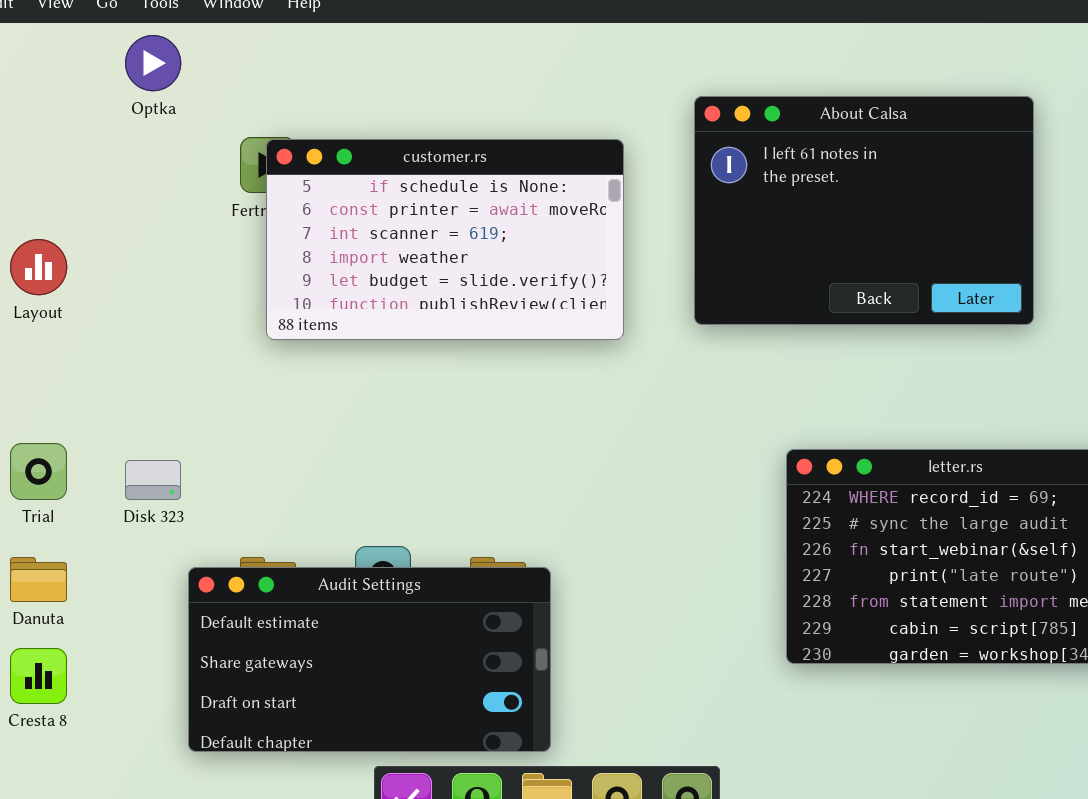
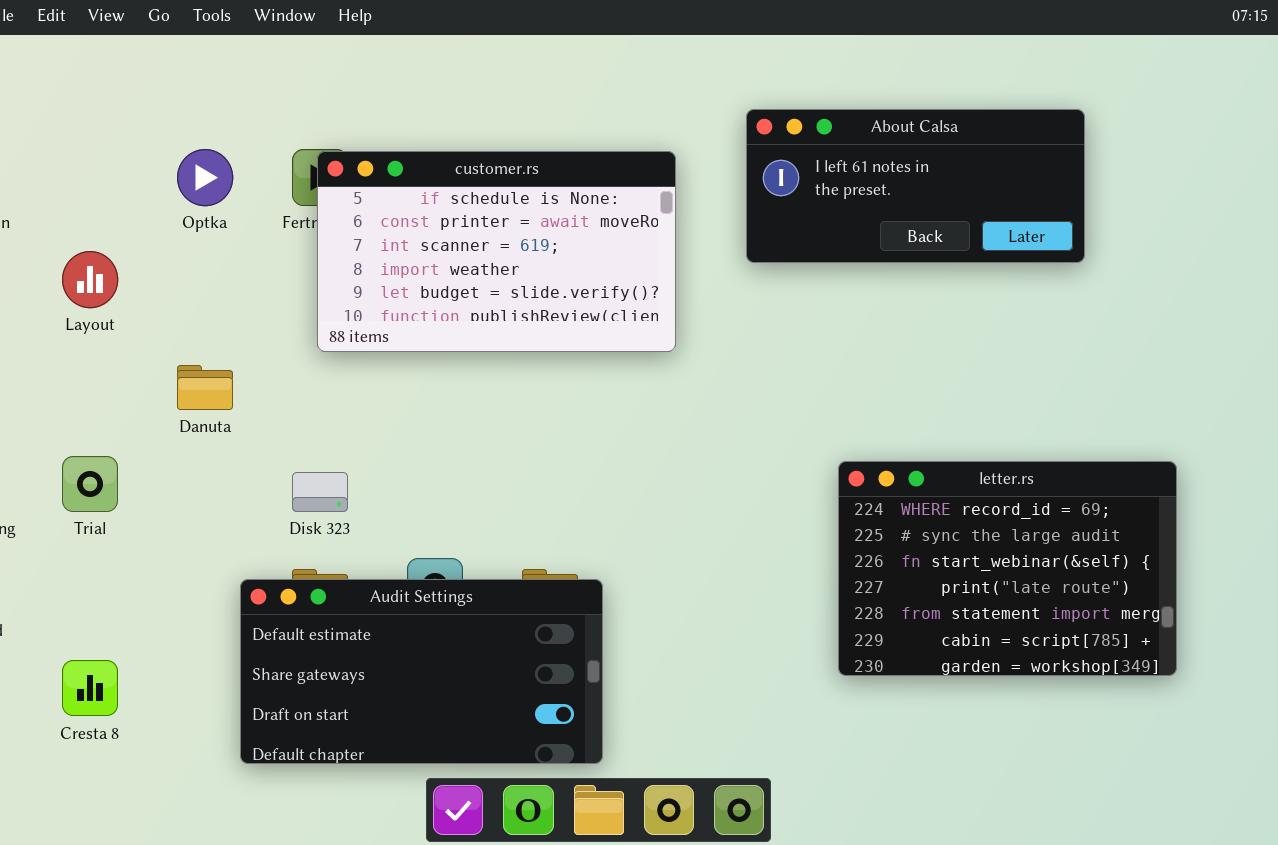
Optka: [125,35,181,91] -> [177,149,233,206], moved
About Calsa: [694,96,1034,325] -> [746,109,1085,263], resized
Disk 323: [125,460,181,500] -> [292,472,348,512], moved
Danuta: [10,557,67,602] -> [177,365,233,410], moved

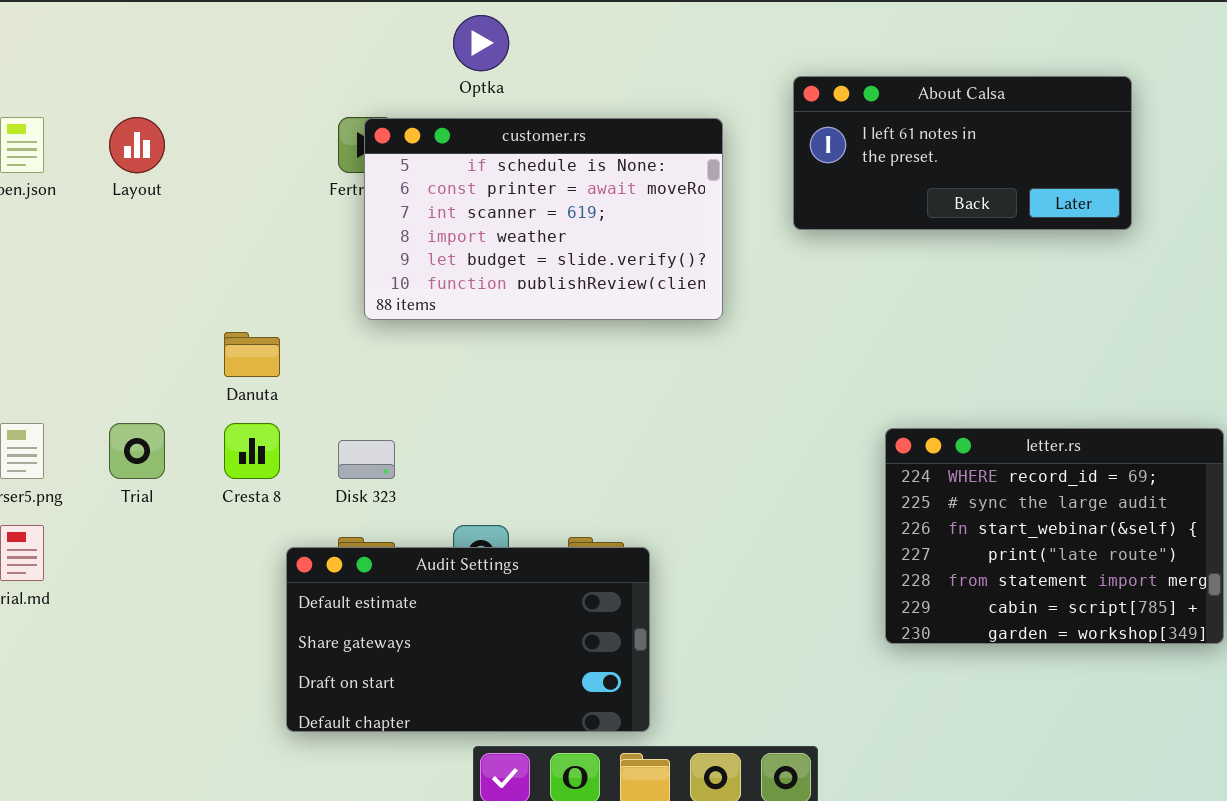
Optka: [177,149,233,206] -> [453,15,509,71], moved
Layout: [62,251,118,308] -> [109,117,165,173], moved
Cresta 8: [62,660,118,716] -> [224,423,280,479], moved

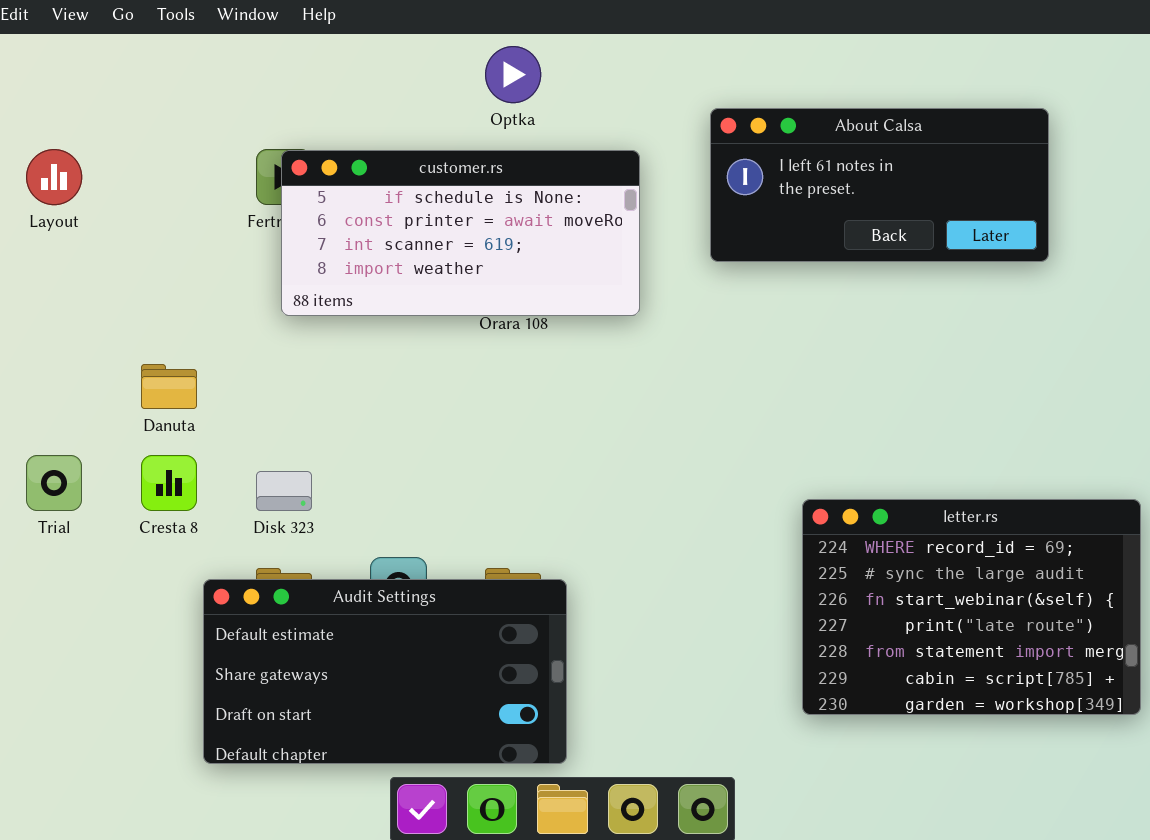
Optka: [453,15,509,71] -> [485,46,541,103], moved
customer.rs: [364,118,723,320] -> [281,150,640,316], resized
letter.rs: [885,428,1224,644] -> [802,499,1141,715], moved

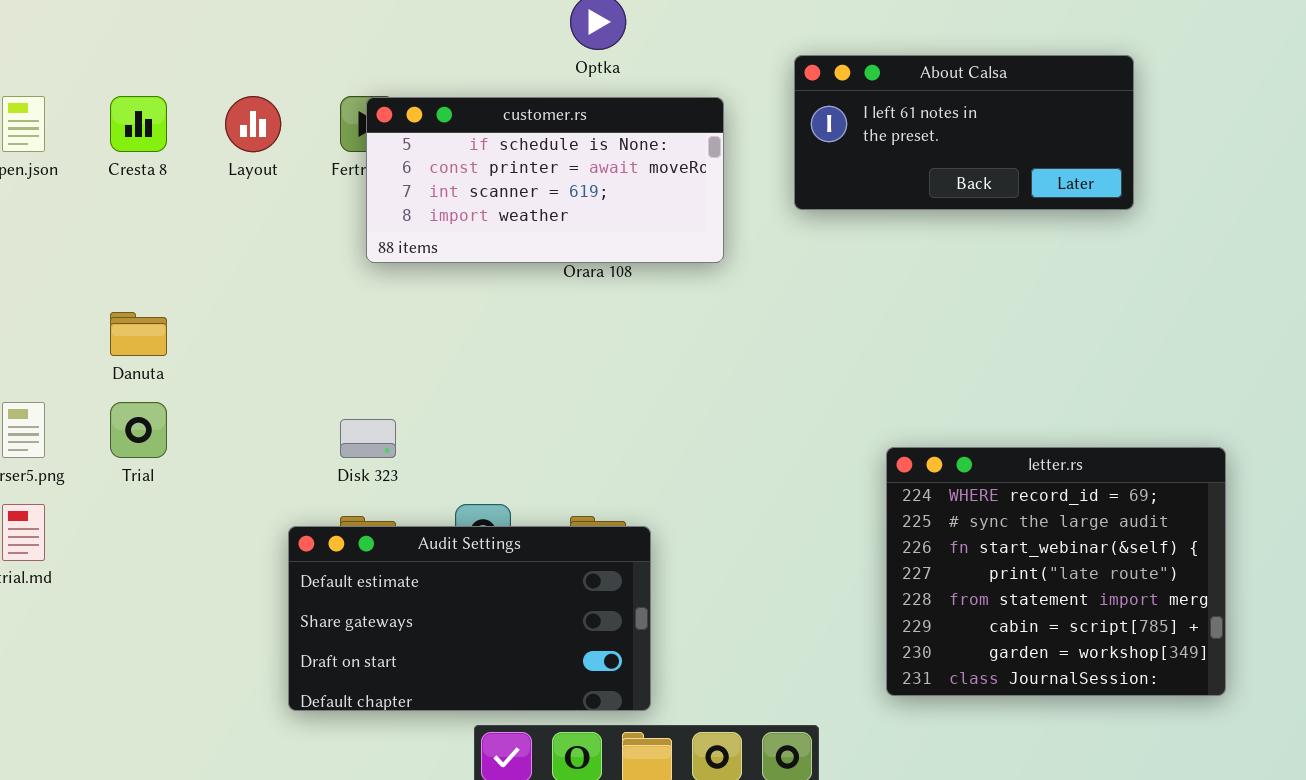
Layout: [26,149,82,205] -> [225,96,281,152], moved
Danuta: [141,364,197,409] -> [110,312,167,356], moved
Cresta 8: [141,455,197,511] -> [110,96,167,152], moved
letter.rs: [802,499,1141,715] -> [886,447,1226,696], resized

